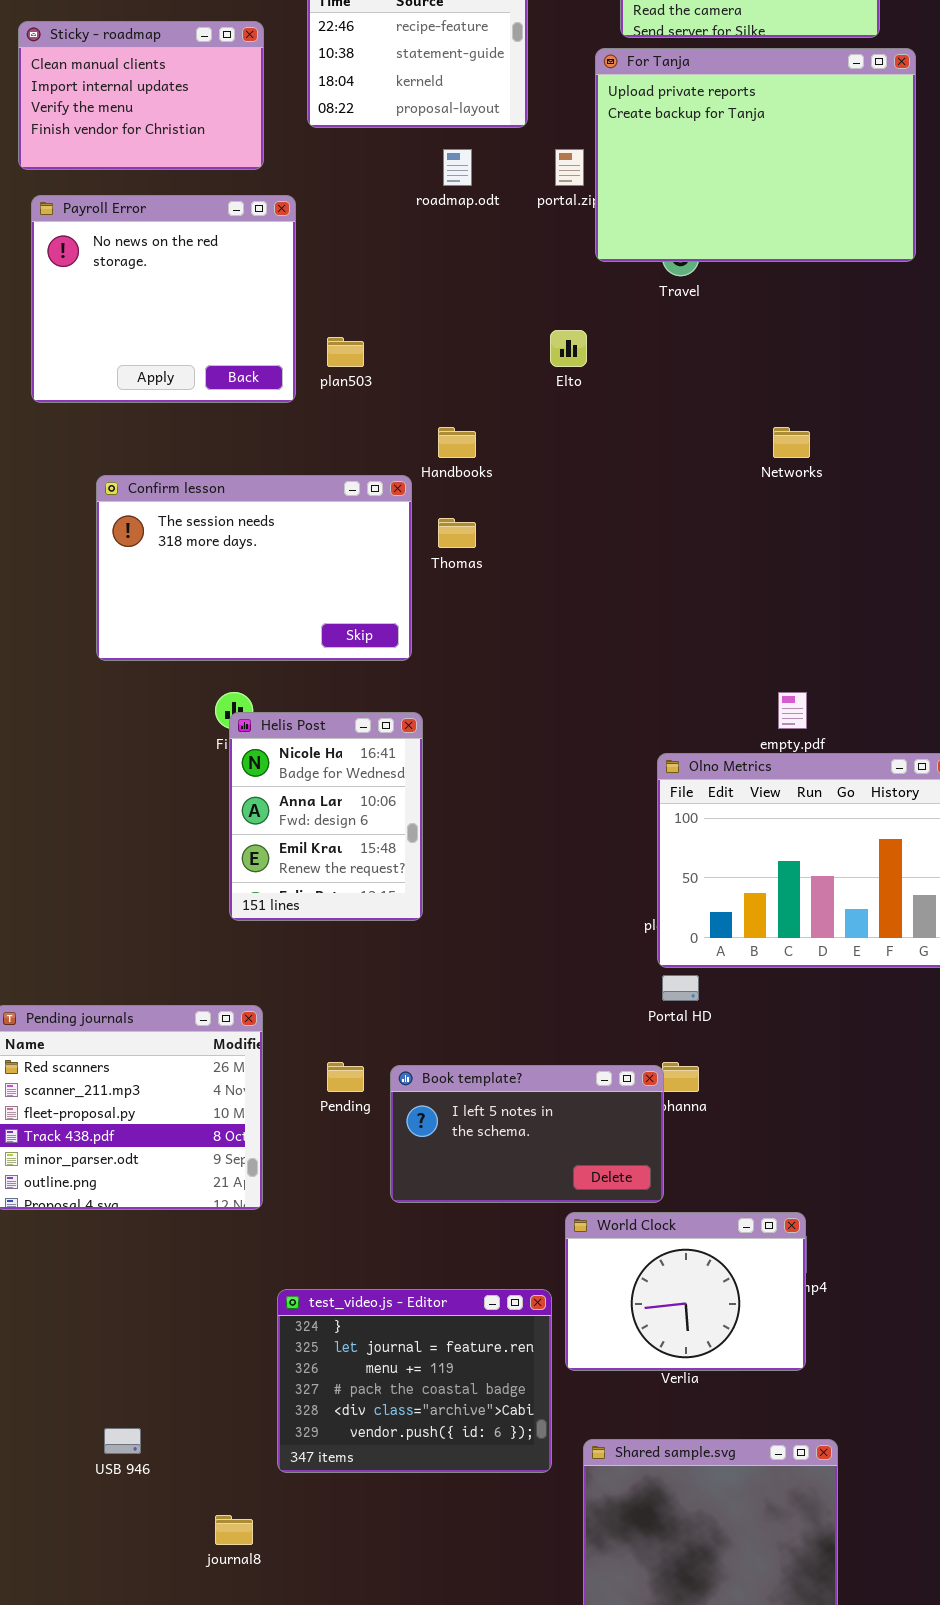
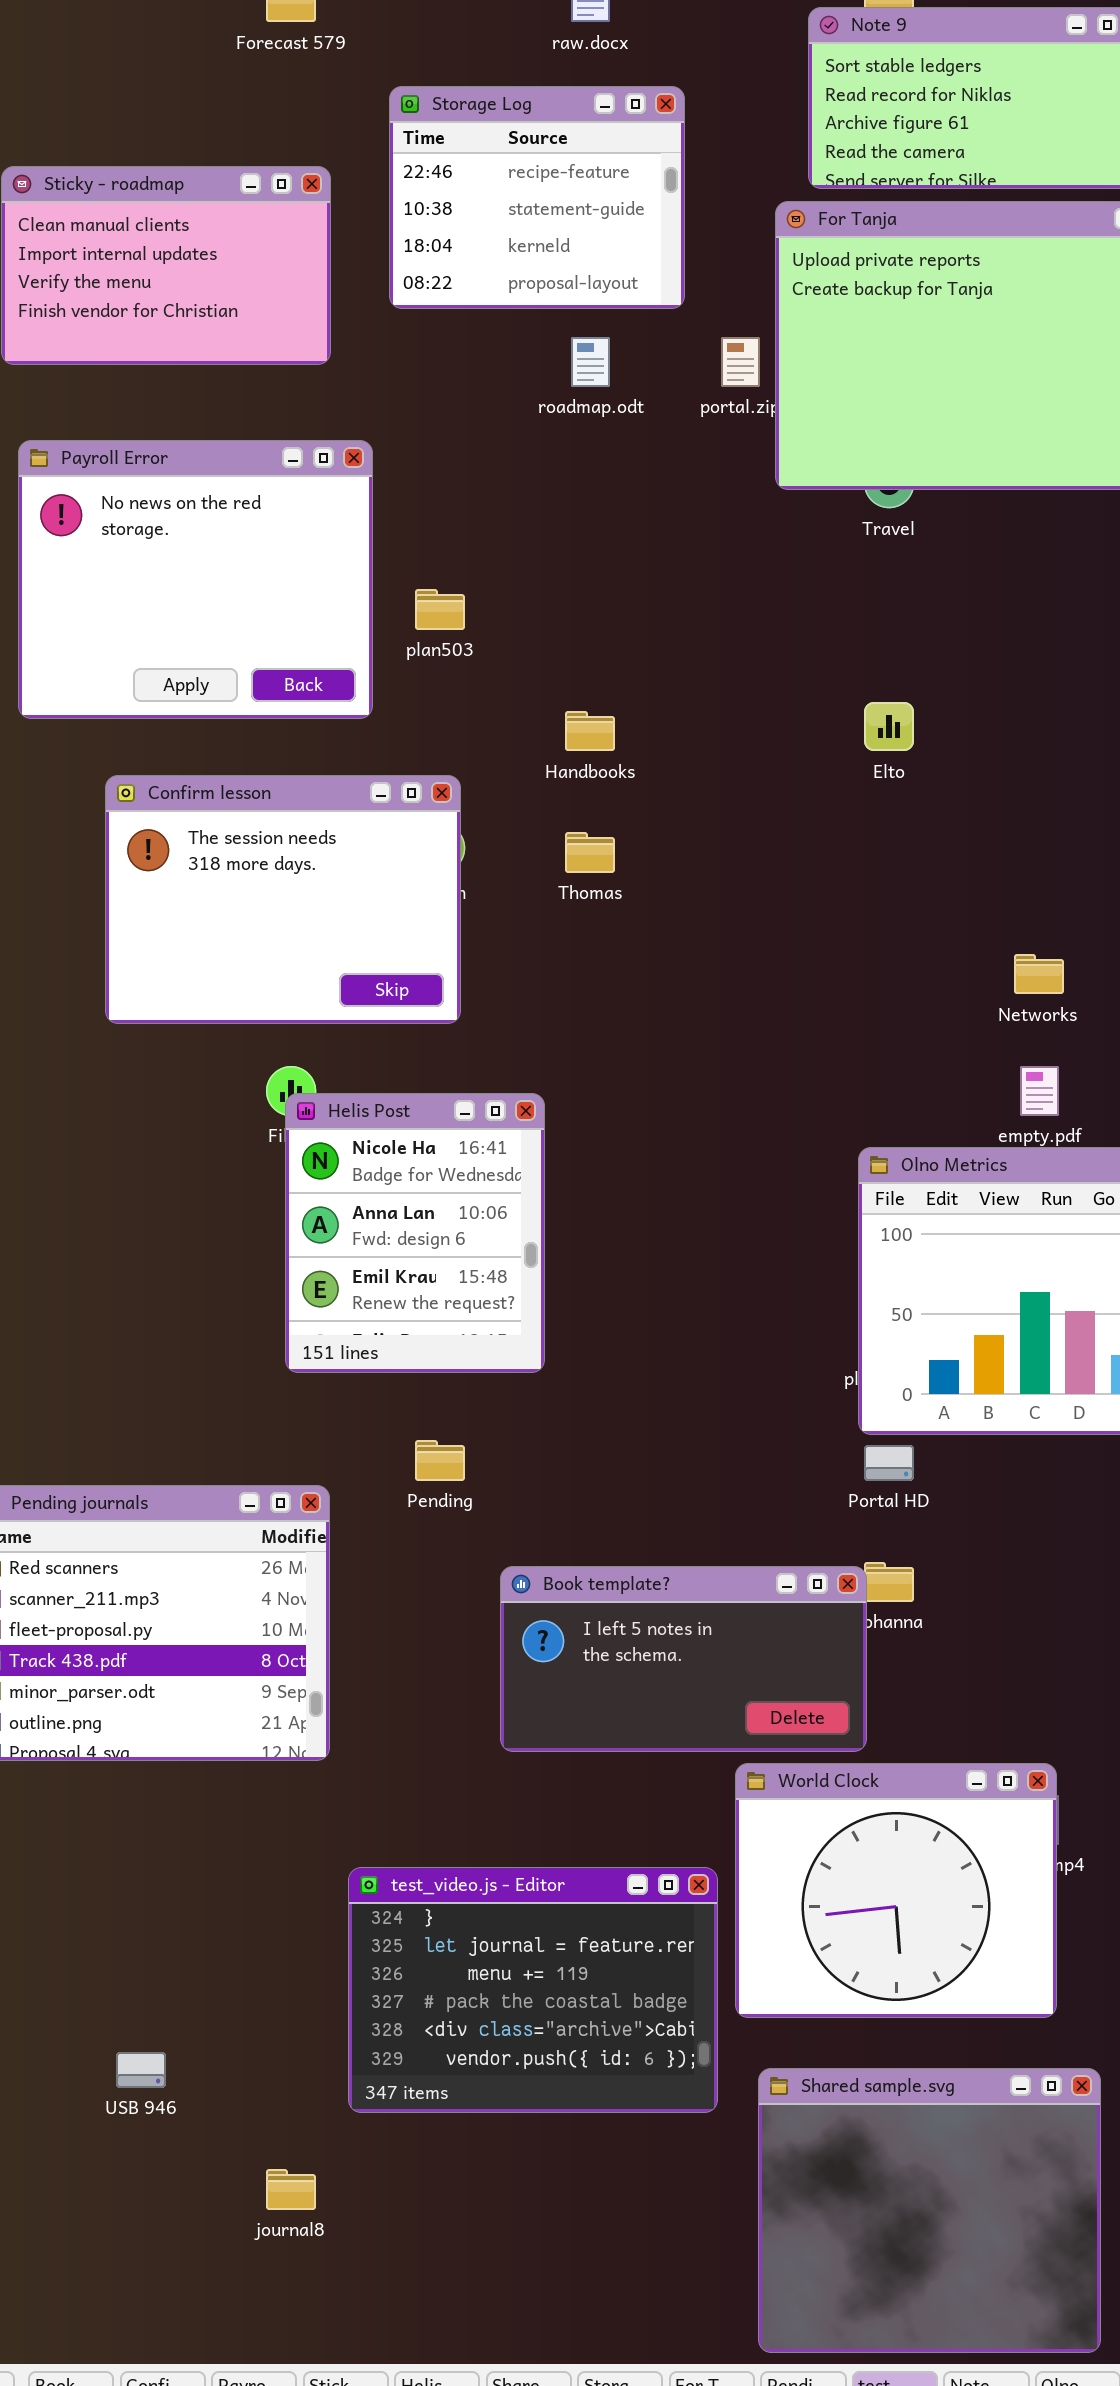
Payroll Error: [31,195,296,403] -> [18,440,373,719], moved
Elto: [550,330,587,367] -> [864,702,914,751], moved
Networks: [773,427,810,458] -> [1014,954,1064,994], moved
Confirm lesson: [96,475,412,661] -> [105,775,461,1024], resized
Pending: [327,1062,364,1092] -> [415,1440,465,1481], moved
World Clock: [565,1212,806,1371] -> [735,1763,1057,2018], resized

